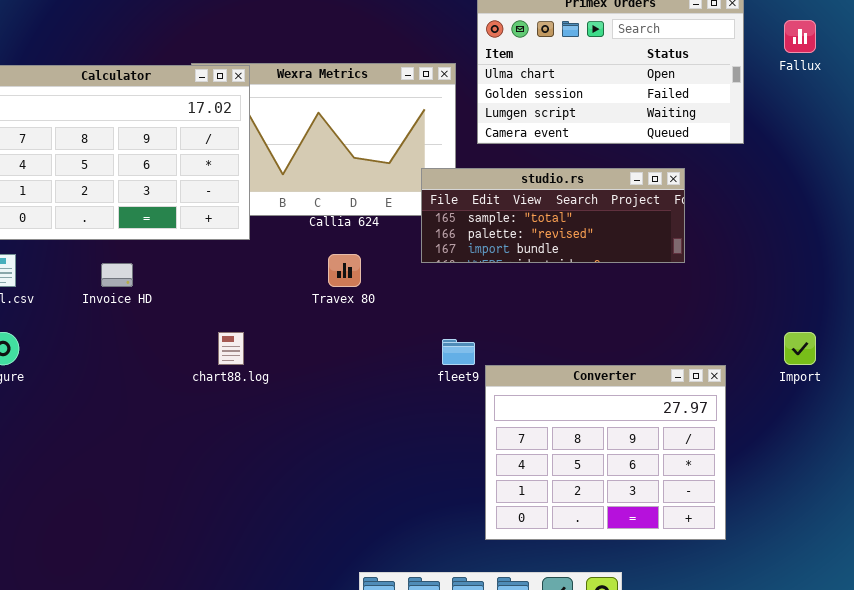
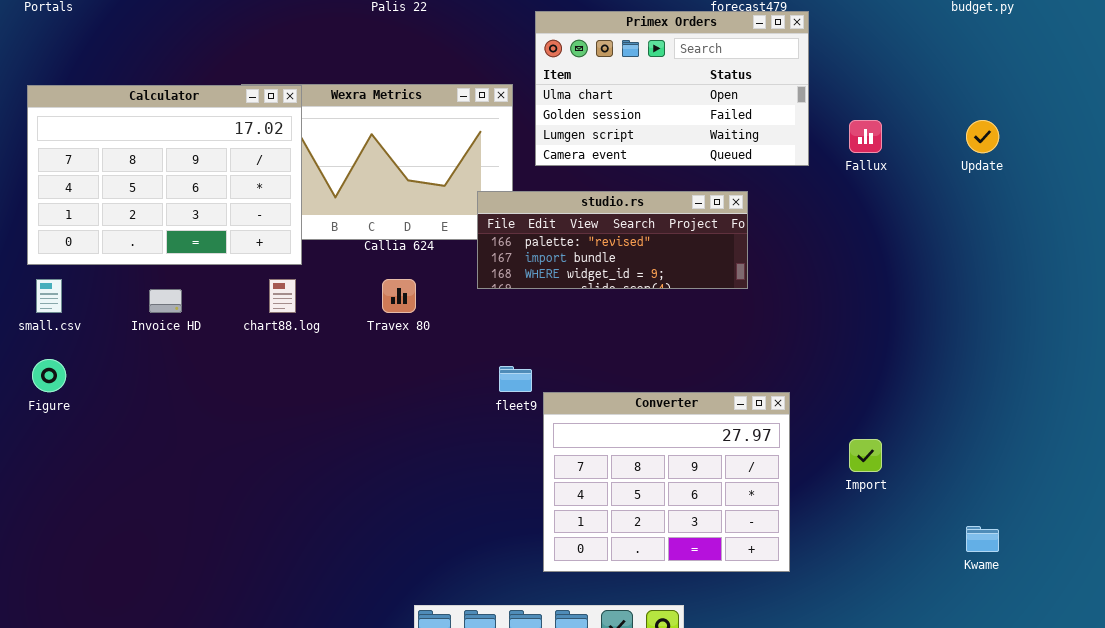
Fallux: [784,20,816,53] -> [849,120,882,153], moved
studio.rs: [421,168,685,263] -> [477,191,748,289], scrolled down 1 row
chart88.log: [218,332,244,365] -> [269,279,296,313], moved
Import: [784,332,816,365] -> [849,439,882,472], moved

